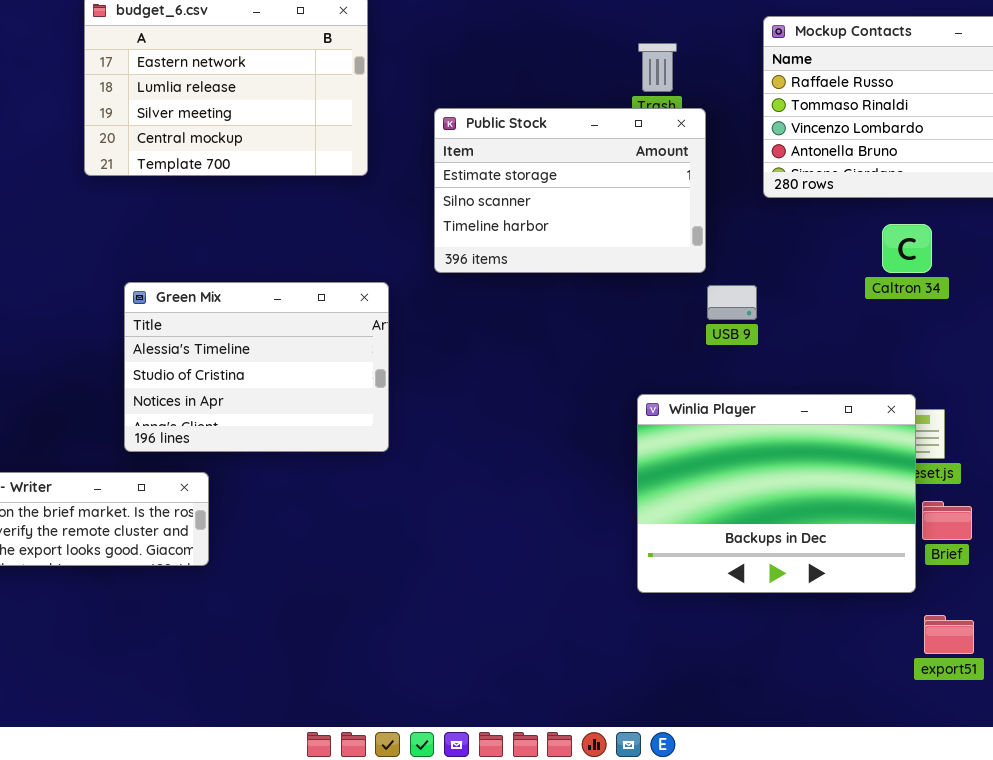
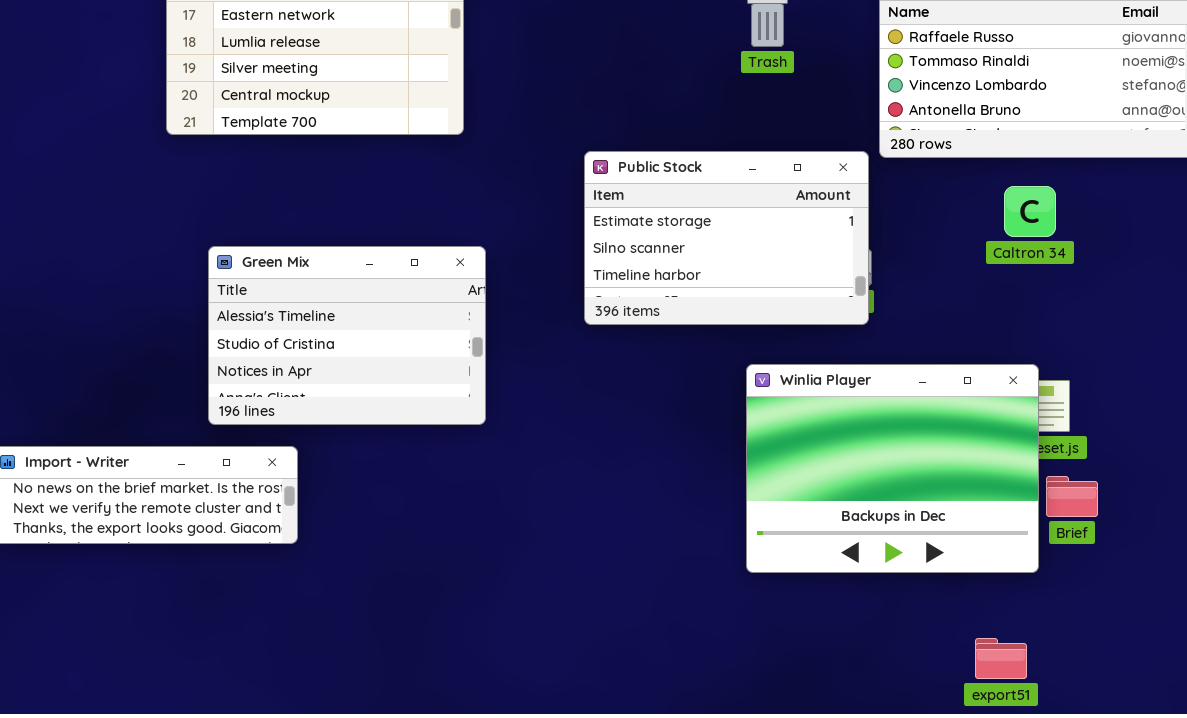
Public Stock: [434,108,706,273] -> [584,151,869,325], moved
export51: [924,615,974,654] -> [975,638,1027,679], moved

